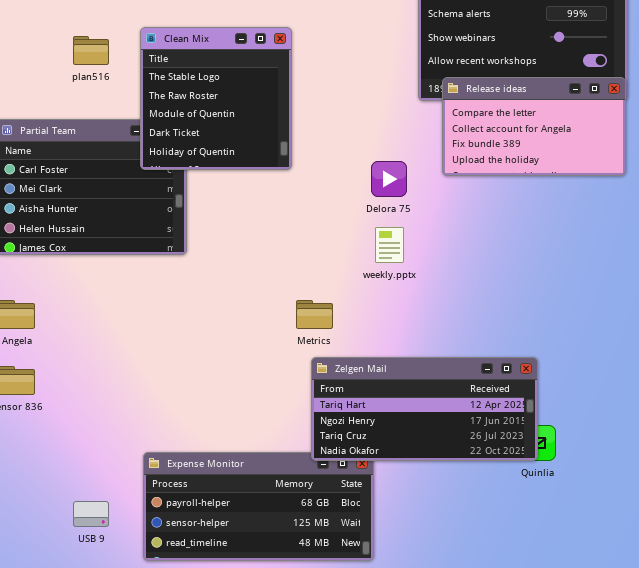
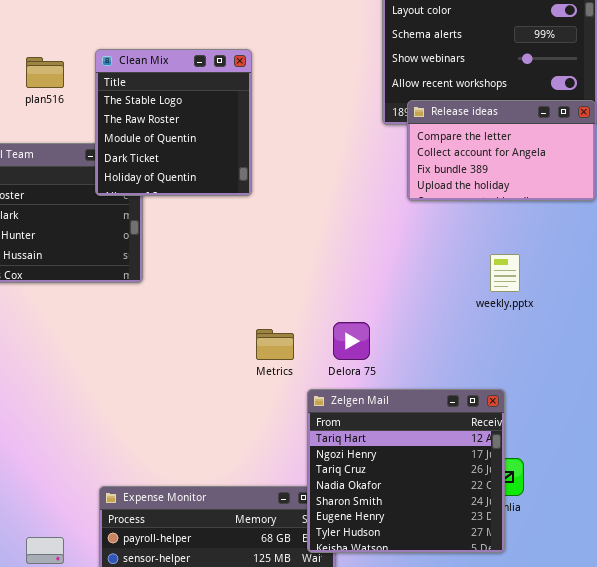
Delora 75: [371,161,407,197] -> [333,322,370,360], moved
weekly.pptx: [375,227,404,263] -> [490,254,520,292], moved
Zelgen Mail: [311,357,538,461] -> [307,389,505,553], resized

